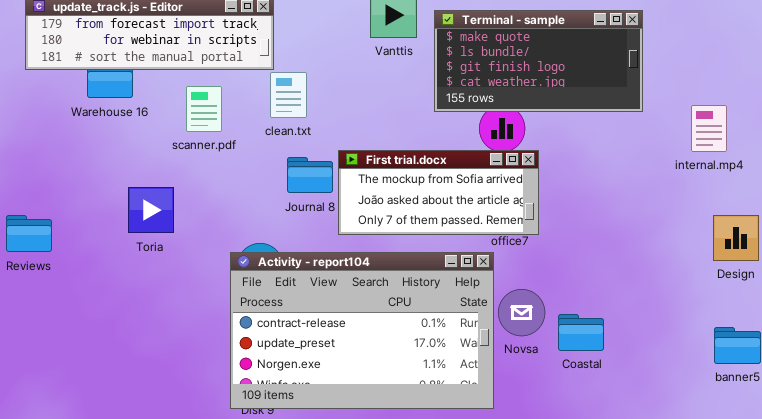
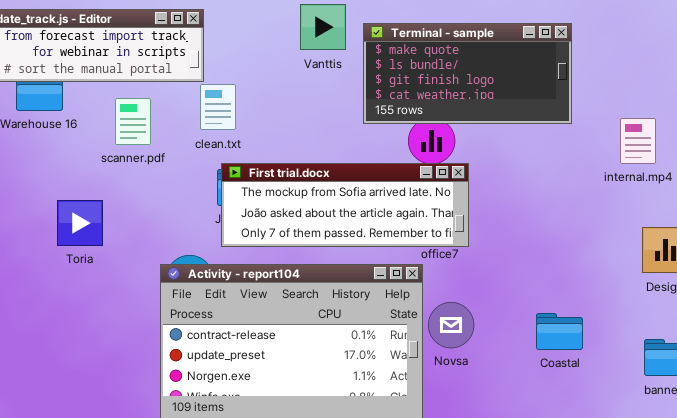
First trial.docx: [338,150,539,235] -> [221,163,469,247], resized
Coastal: [558,314,604,351] -> [536,313,583,350], moved

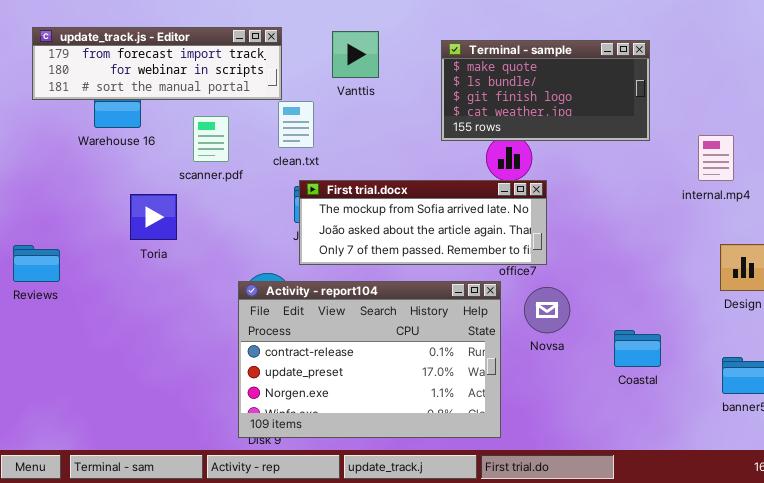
Vanttis: [300,4,346,50] -> [332,31,379,78], moved
Toria: [57,200,103,246] -> [130,194,177,240], moved
Novsa: [428,302,474,348] -> [524,287,570,333], moved

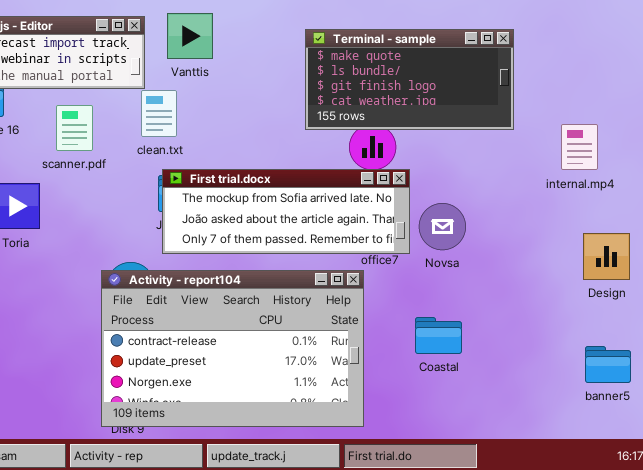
Vanttis: [332,31,379,78] -> [167,13,213,59], moved
Novsa: [524,287,570,333] -> [419,203,466,250], moved
Coastal: [614,330,661,367] -> [415,317,462,354], moved

